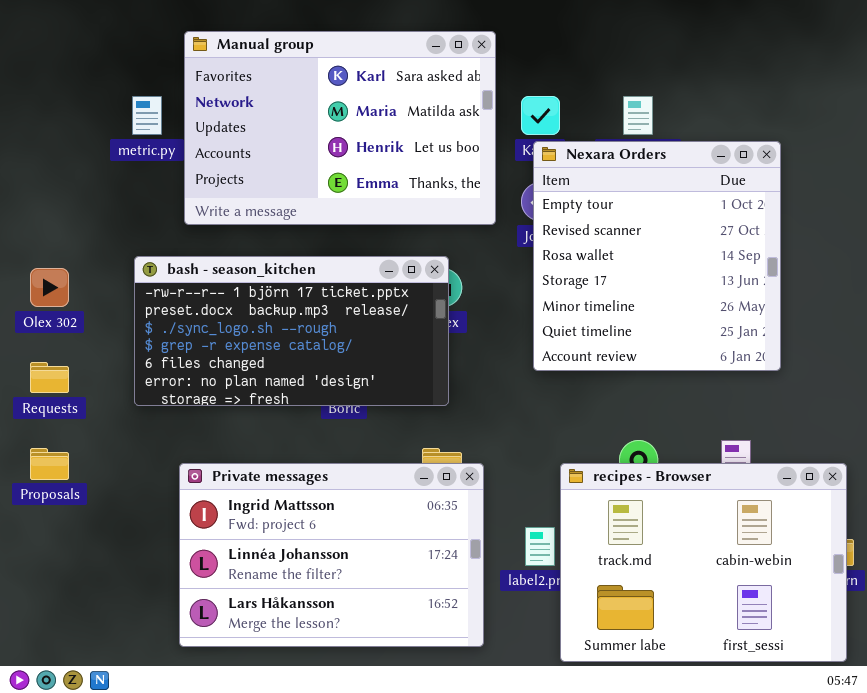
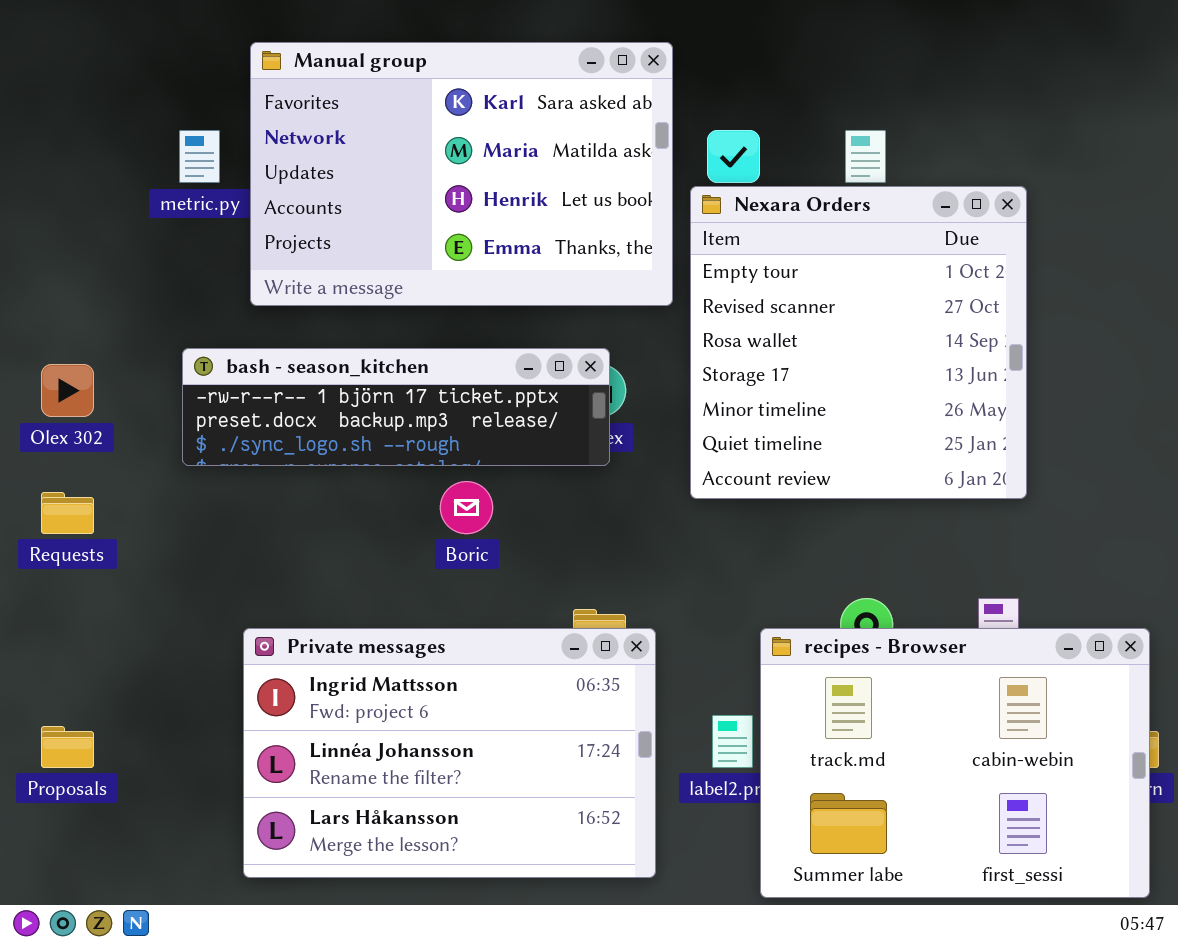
Nexara Orders: [533,141,781,371] -> [690,186,1027,499], moved
bash - season_kitchen: [134,256,449,406] -> [182,348,610,466], resized
Proposals: [30,448,69,480] -> [41,726,94,768], moved

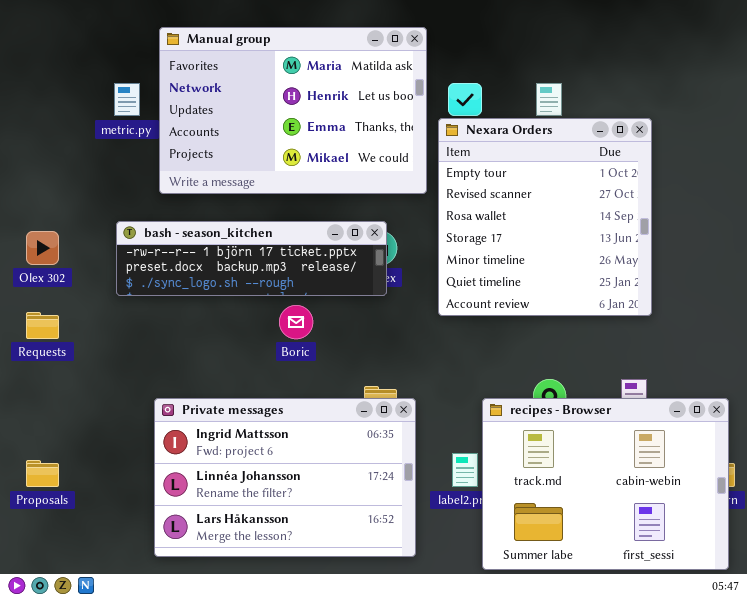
Manual group: [250,42,673,306] -> [159,27,427,194], scrolled down 1 row

